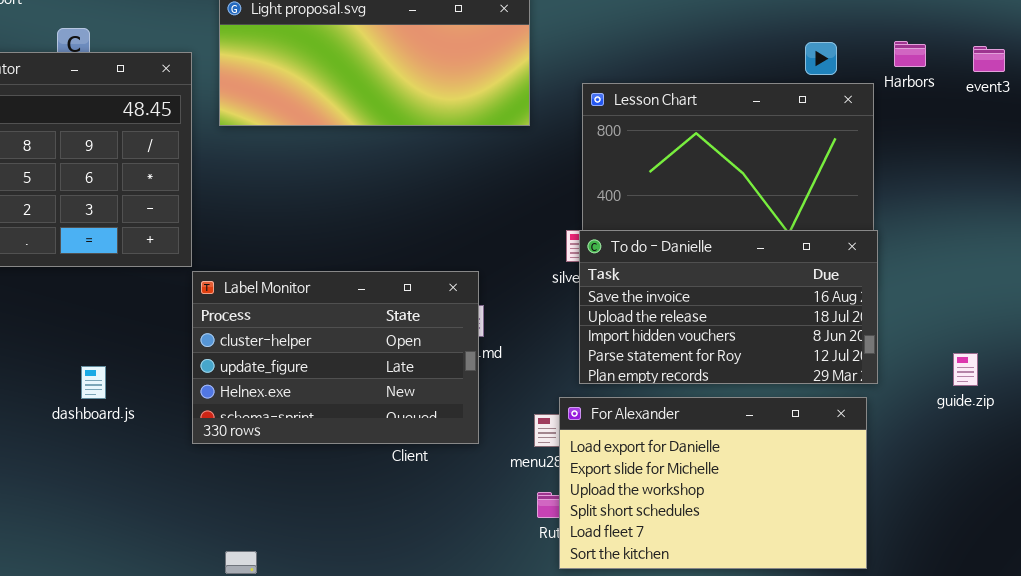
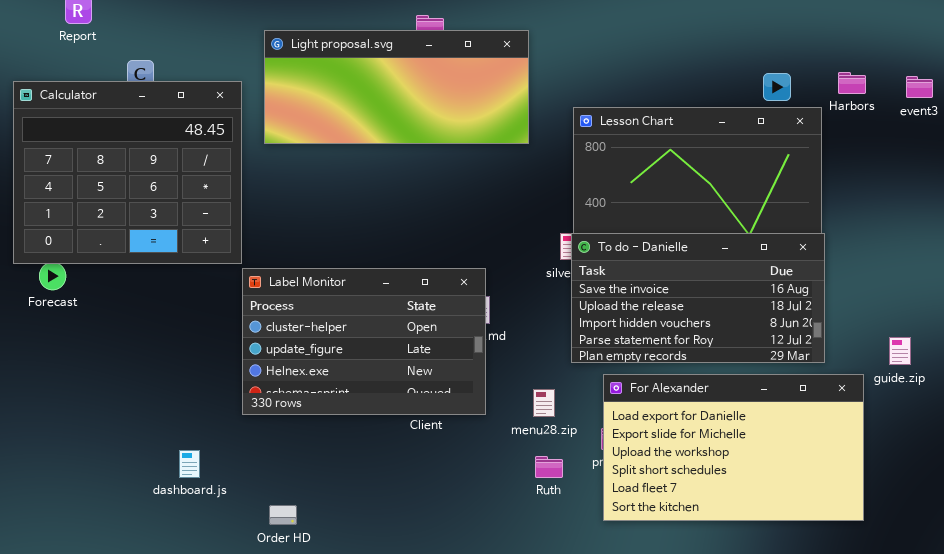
dashboard.js: [81,366,106,399] -> [179,450,200,478], moved
For Alexander: [559,397,867,569] -> [603,374,864,521], moved

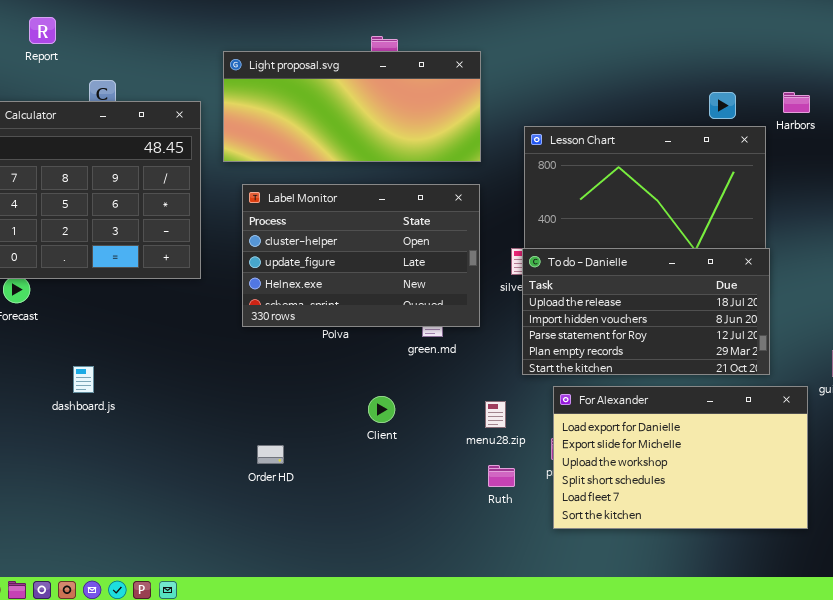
To do - Danielle: [571,233,825,363] -> [522,248,770,375], scrolled down 1 row
Label Monitor: [242,268,486,415] -> [242,184,480,327], moved
dashboard.js: [179,450,200,478] -> [73,366,94,393], moved
Order HD: [269,505,297,525] -> [257,445,284,464], moved

